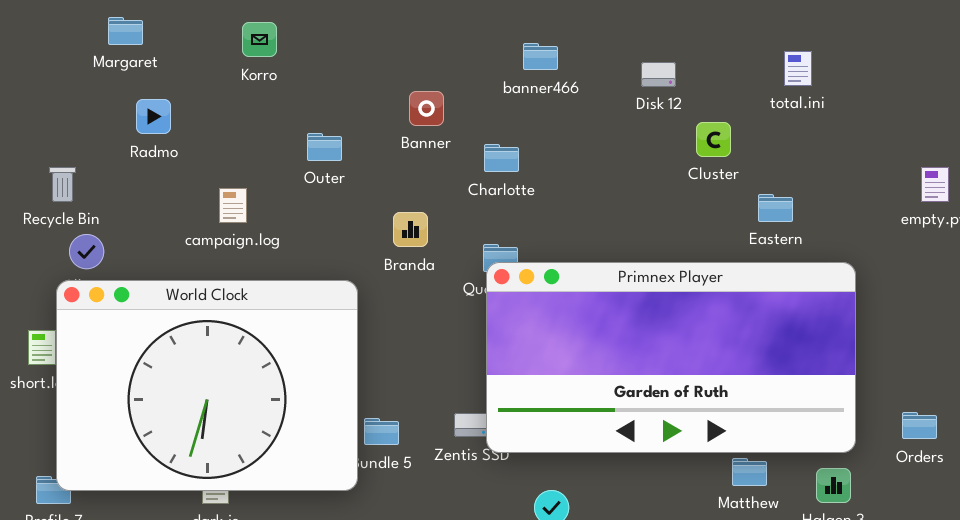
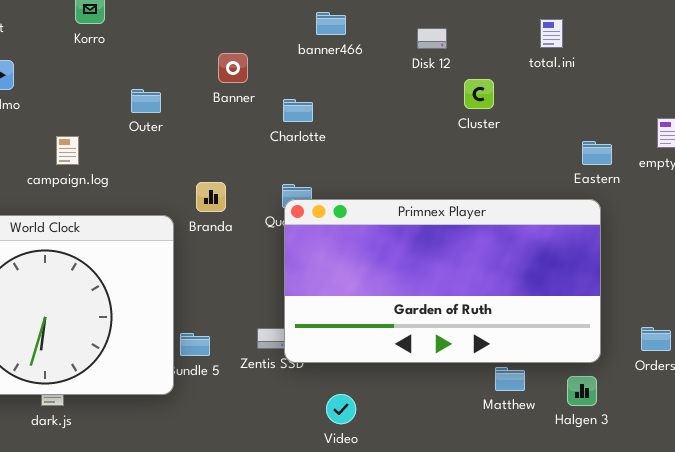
Eastern: [758,194,793,222] -> [582,141,612,165], moved
Branda: [393,212,428,247] -> [196,182,226,212], moved

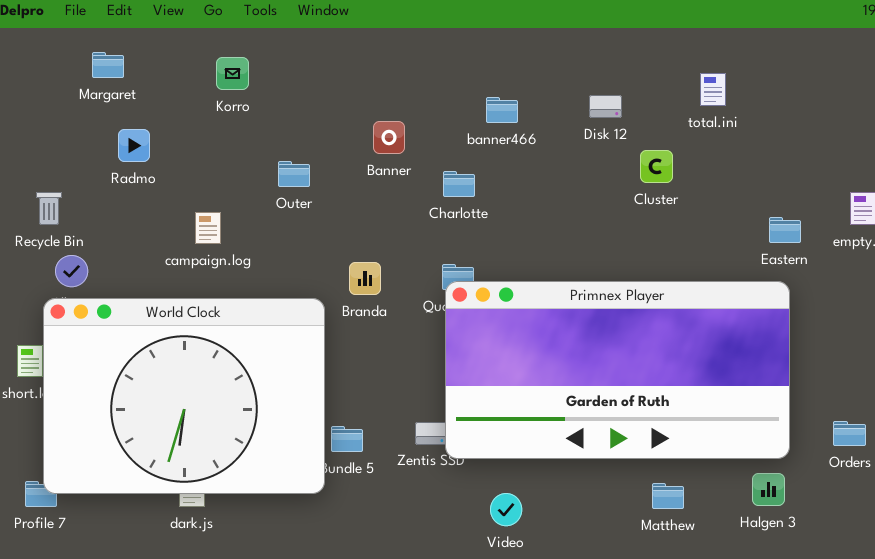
banner466: [316,12,346,35] -> [486,97,518,123], moved
total.ini: [540,19,563,48] -> [700,73,726,106], moved
Matthew: [495,367,525,391] -> [652,483,684,509], moved

